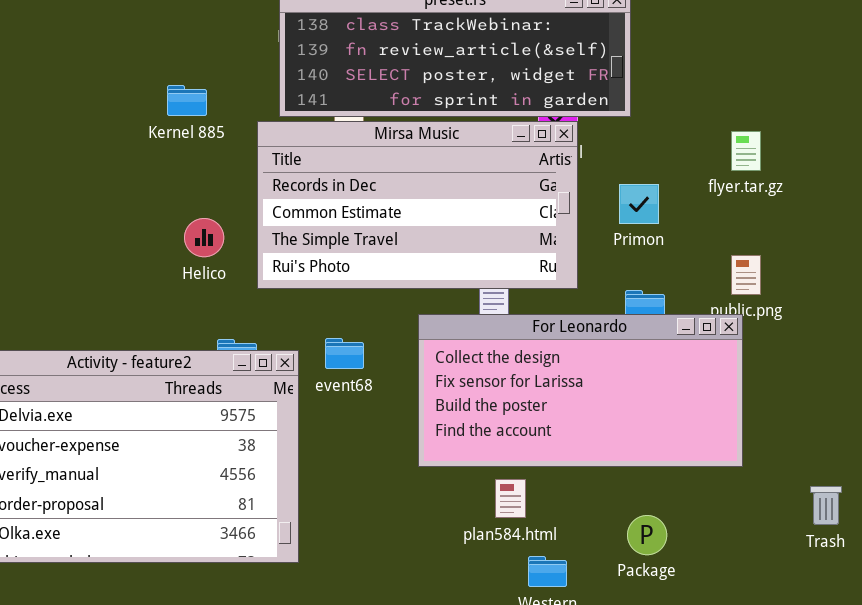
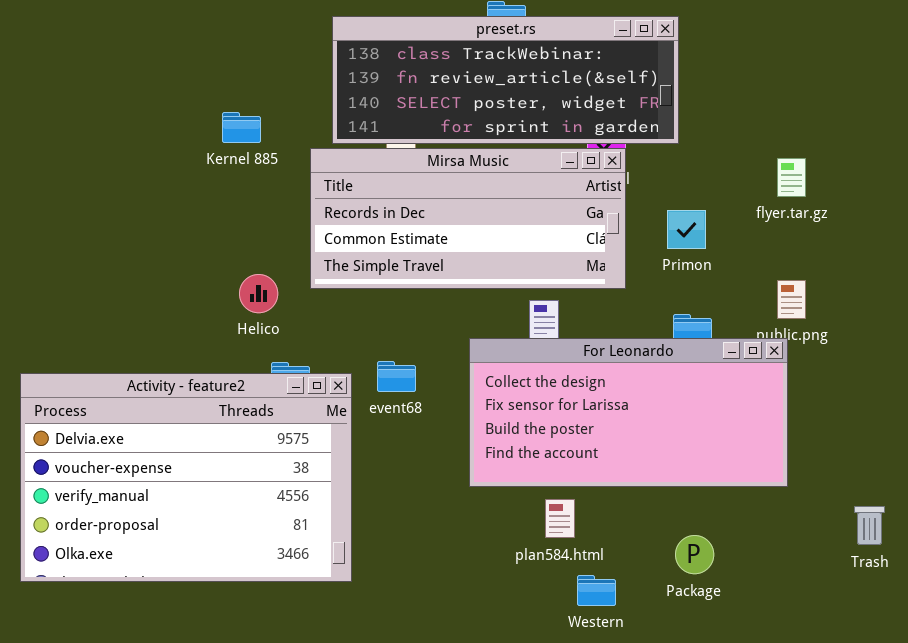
Mirsa Music: [257,121,578,289] -> [310,148,626,289], resized
Helico: [184,218,224,257] -> [239,274,278,313], moved

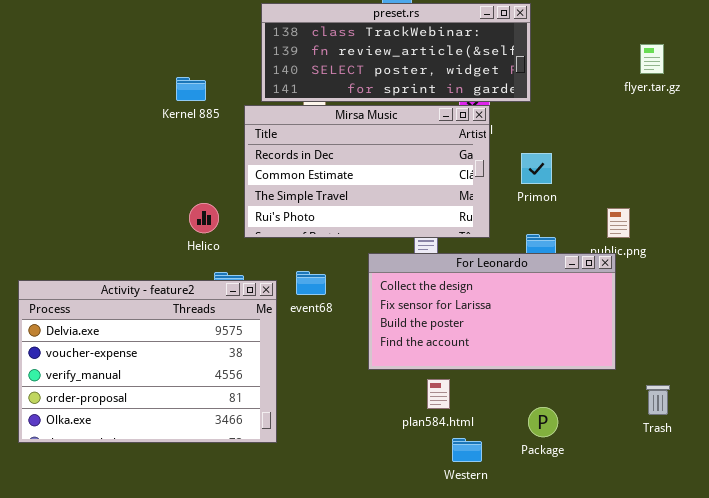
Mirsa Music: [310,148,626,289] -> [244,105,490,238], resized
flyer.tar.gz: [777,158,806,197] -> [640,44,664,74], moved
Trash: [854,506,885,545] -> [646,385,670,415], moved

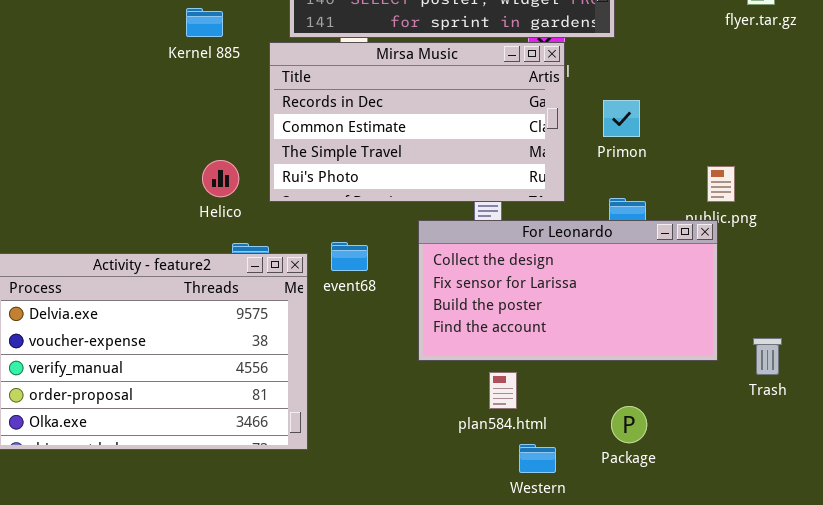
Trash: [646,385,670,415] -> [753,338,782,375], moved

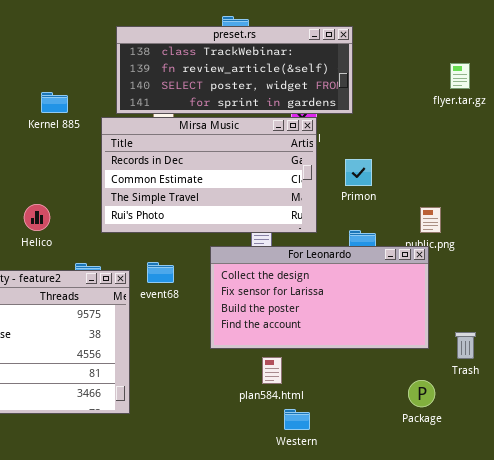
Helico: [202,160,239,197] -> [24,204,50,231], moved
Package: [611,406,647,443] -> [408,380,435,407], moved

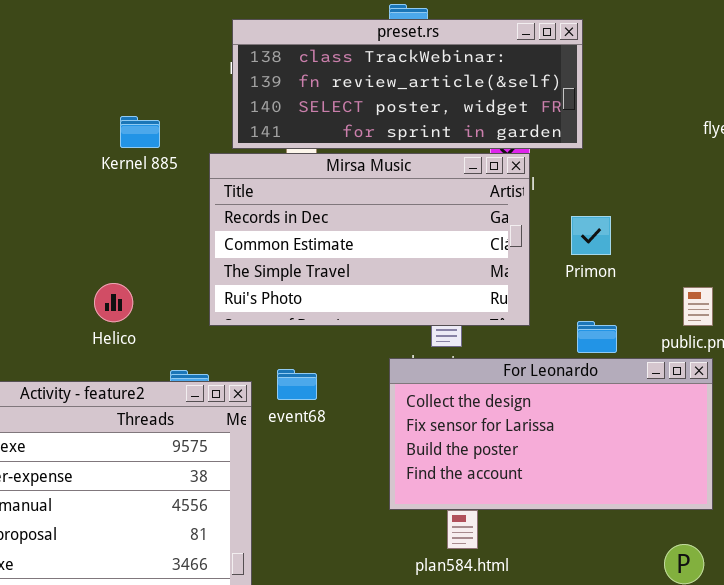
For Leonardo: [210,246,429,349] -> [389,358,713,510], moved

